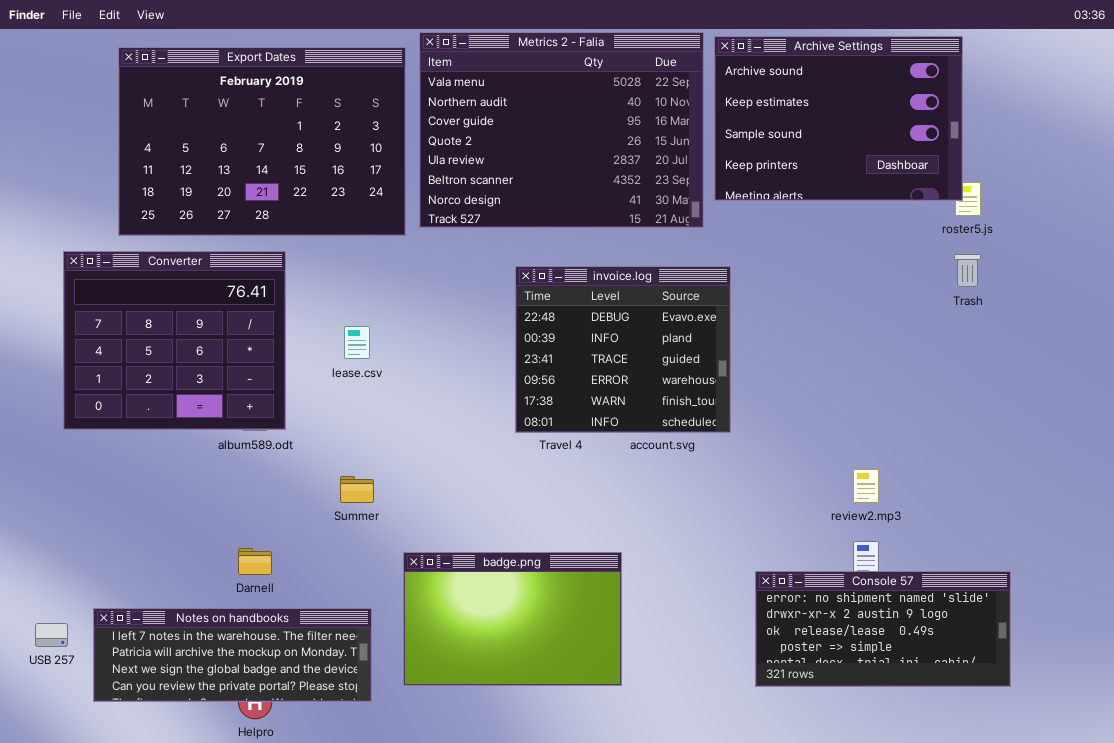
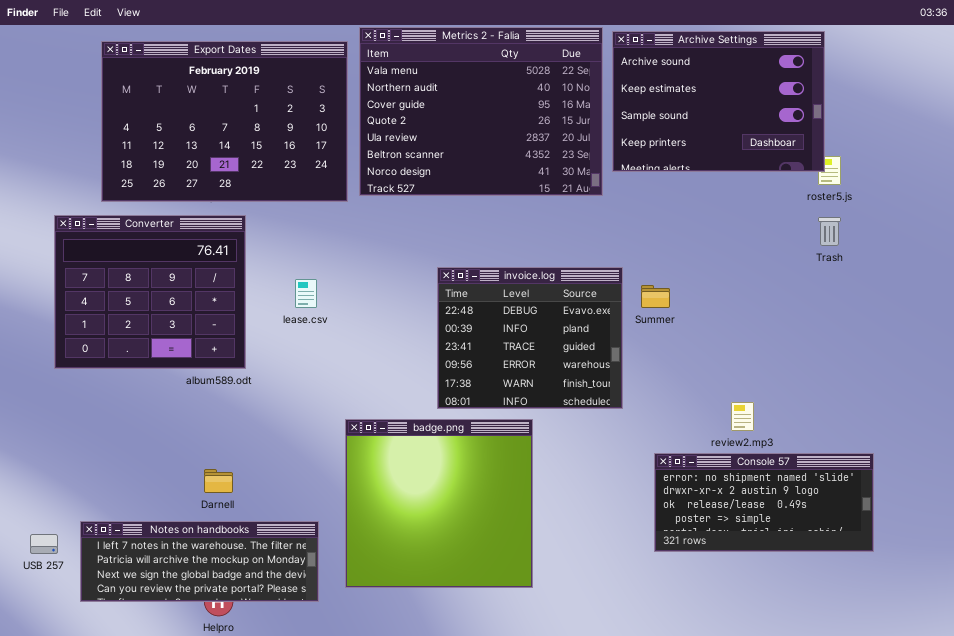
invoice.log: [515,266,731,433] -> [437,267,623,409], moved
Summer: [340,476,374,503] -> [641,285,670,308], moved
badge.png: [403,552,622,686] -> [345,419,533,588], resized
Console 57: [755,571,1011,687] -> [654,453,874,552], moved

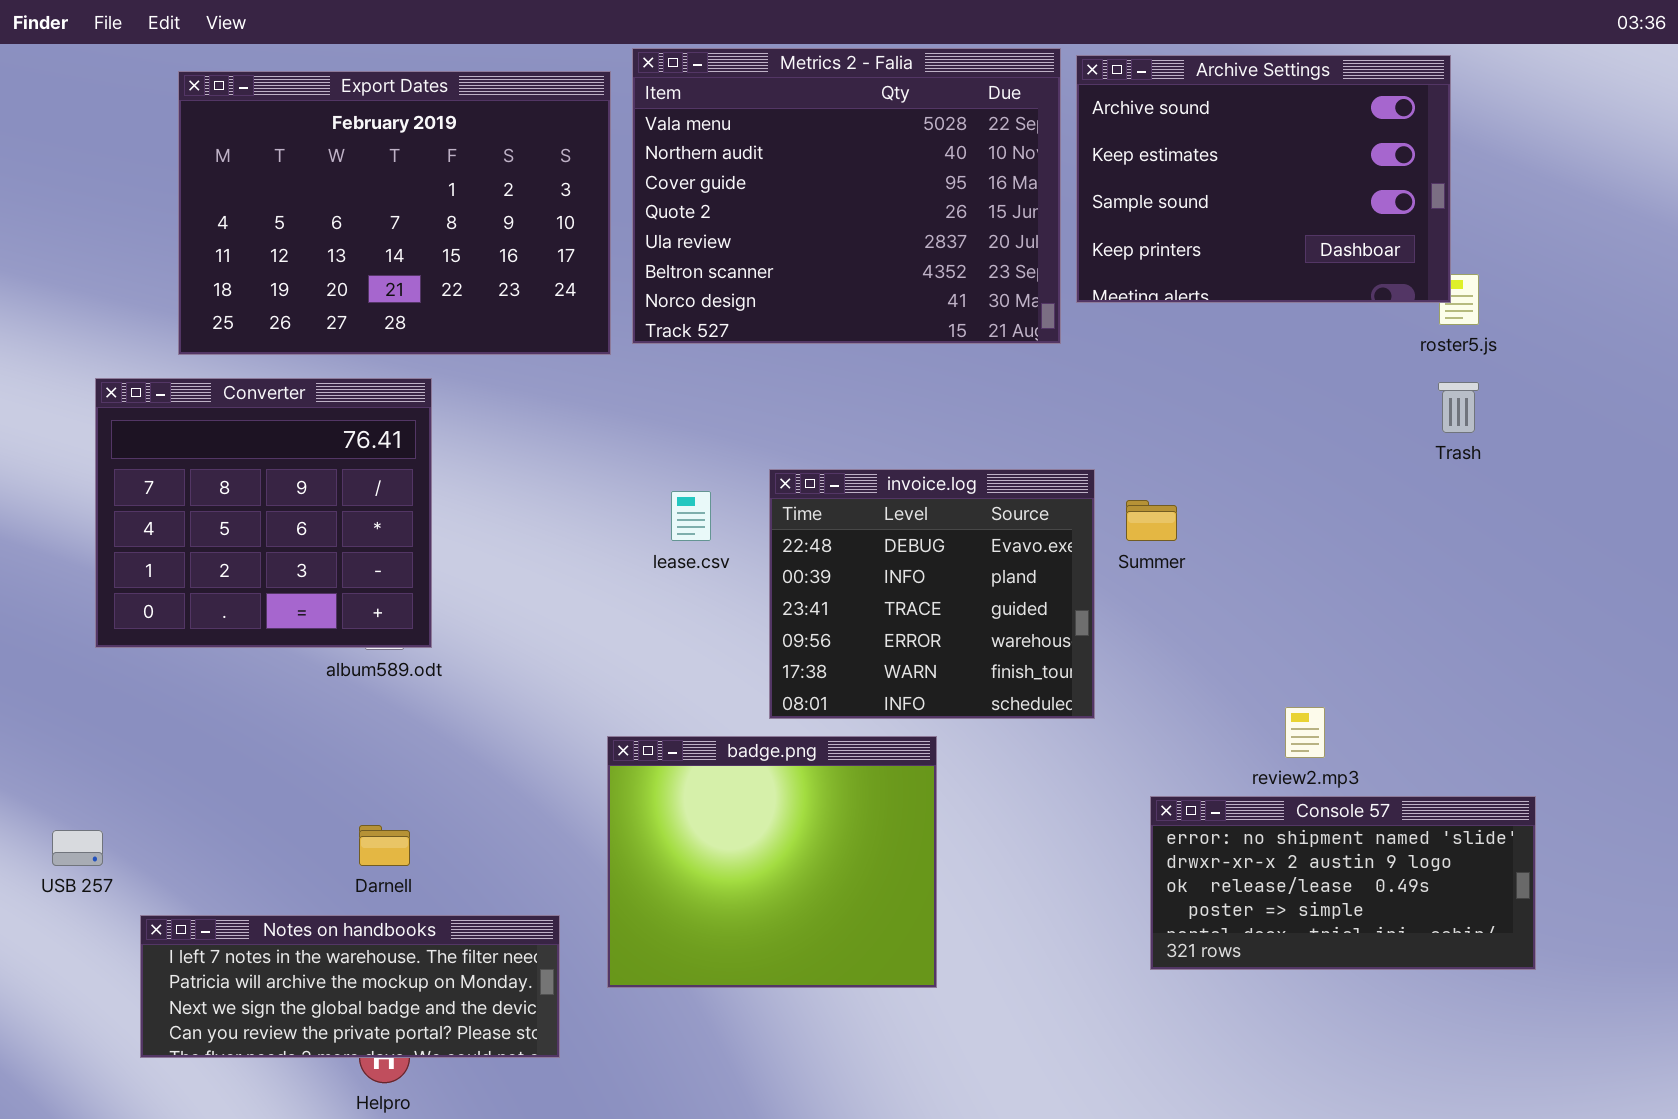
lease.csv: [295,279,317,308] -> [671,491,711,541], moved
badge.png: [345,419,533,588] -> [607,736,937,988], resized
USB 257: [30,534,58,554] -> [52,830,103,866], moved

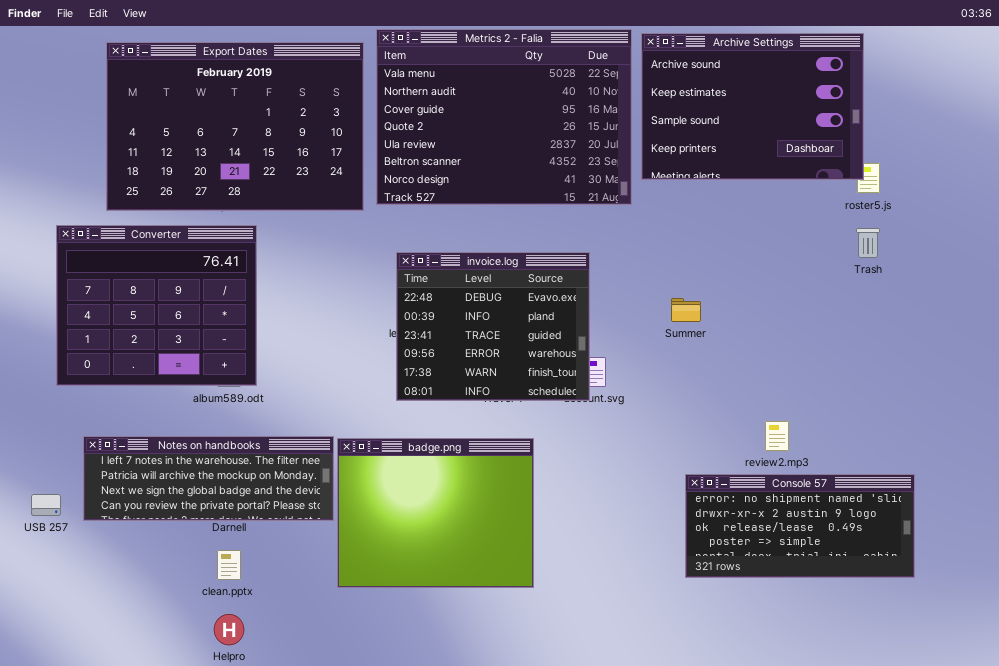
invoice.log: [769,469,1095,719] -> [396,252,590,401], moved
badge.png: [607,736,937,988] -> [337,438,534,588], moved
Notes on handbooks: [140,915,560,1058] -> [83,436,334,521], moved

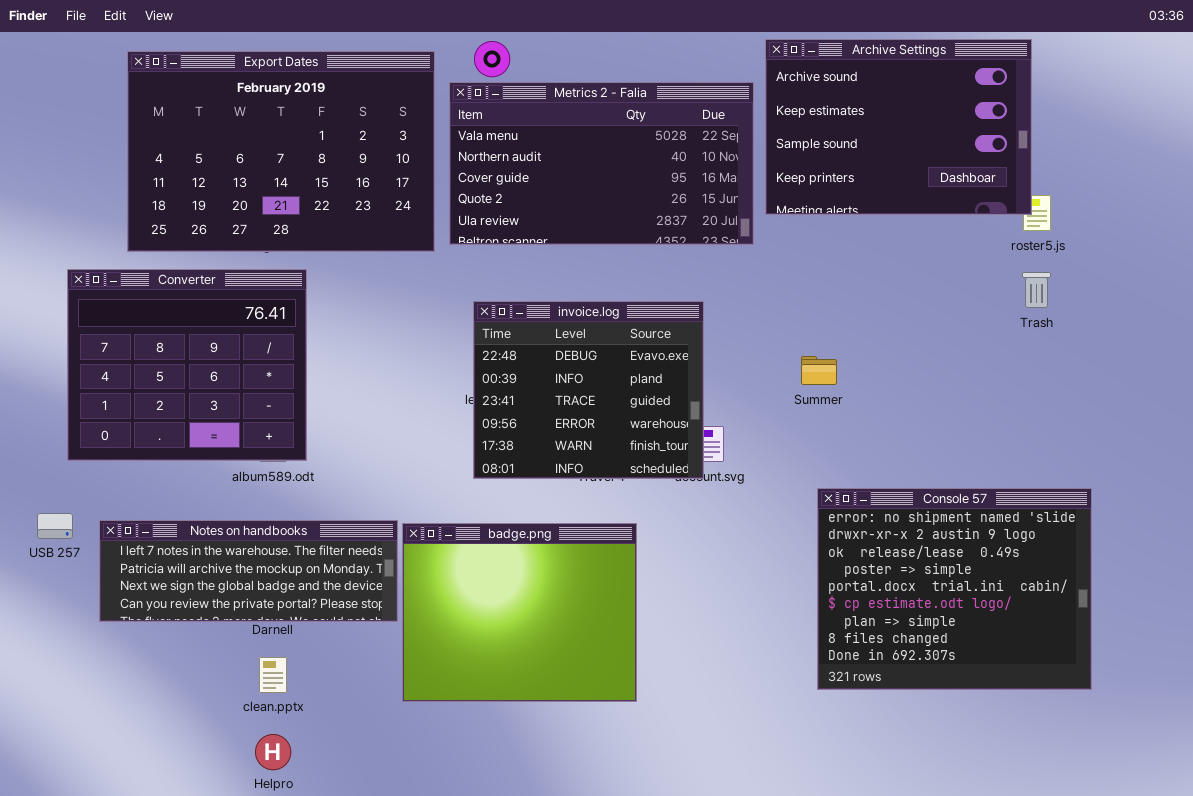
Metrics 2 - Falia: [376,29,632,205] -> [449,82,754,245], resized
Console 57: [685,474,915,578] -> [817,488,1092,690], resized
USB 257: [31,494,61,516] -> [37,513,73,539], moved

